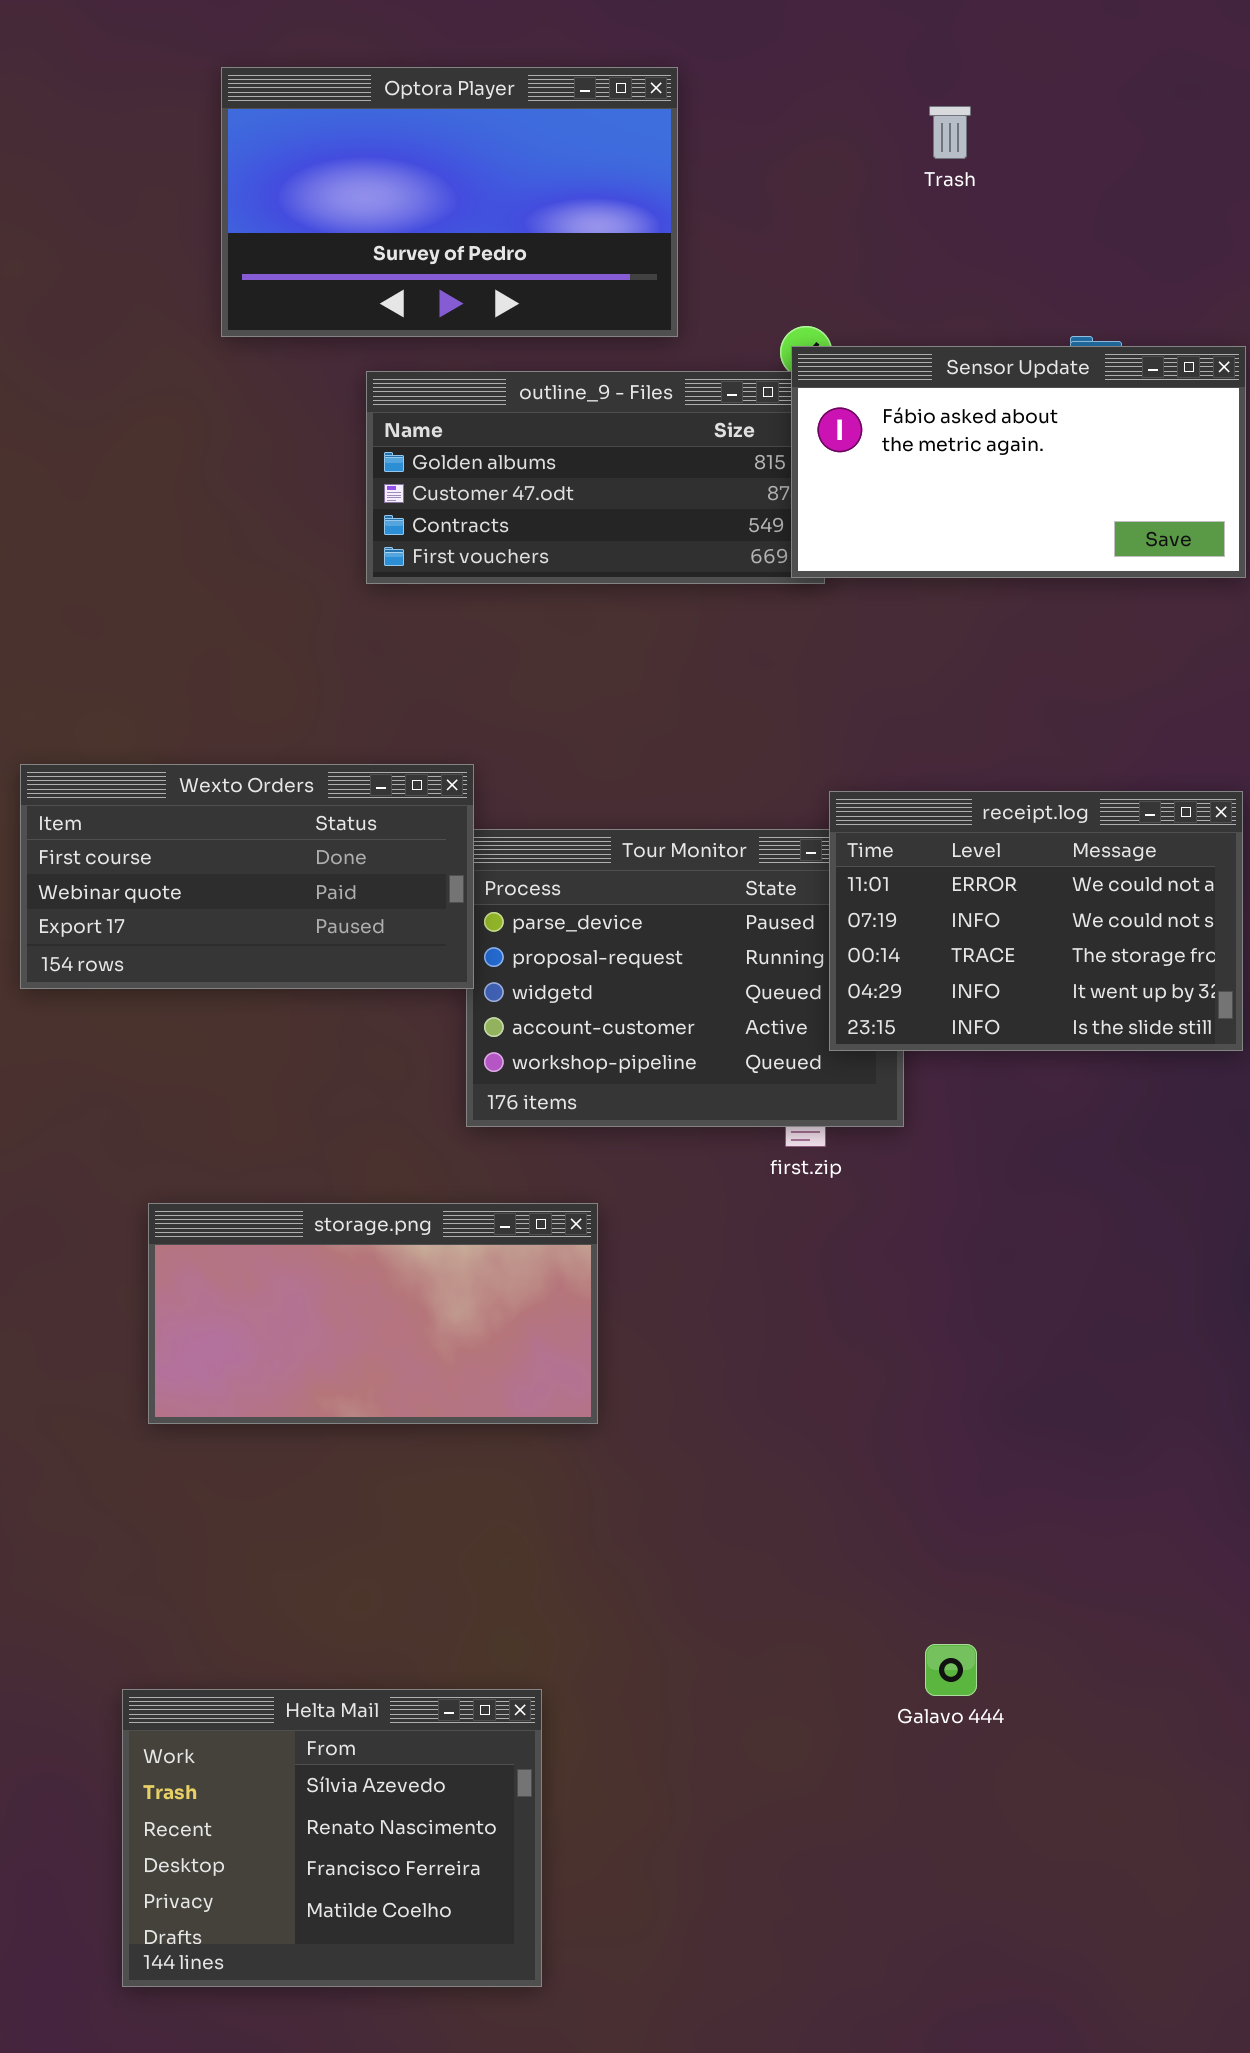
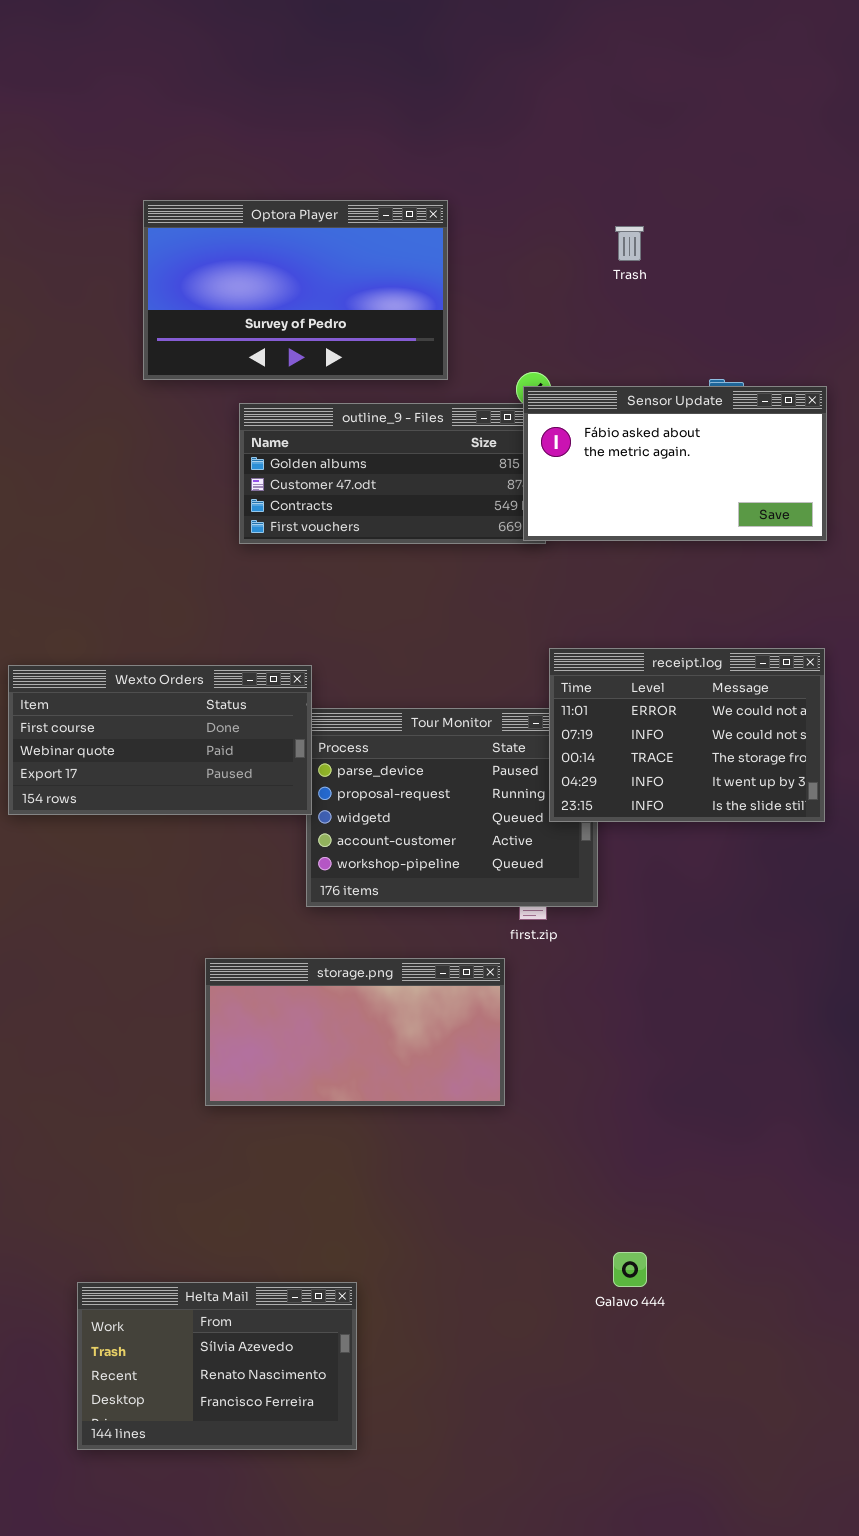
receipt.log: [829,791,1243,1051] -> [549,648,825,822], moved
storage.png: [148,1203,598,1424] -> [205,958,505,1106], moved
Helta Mail: [122,1689,542,1987] -> [77,1282,357,1450], resized

